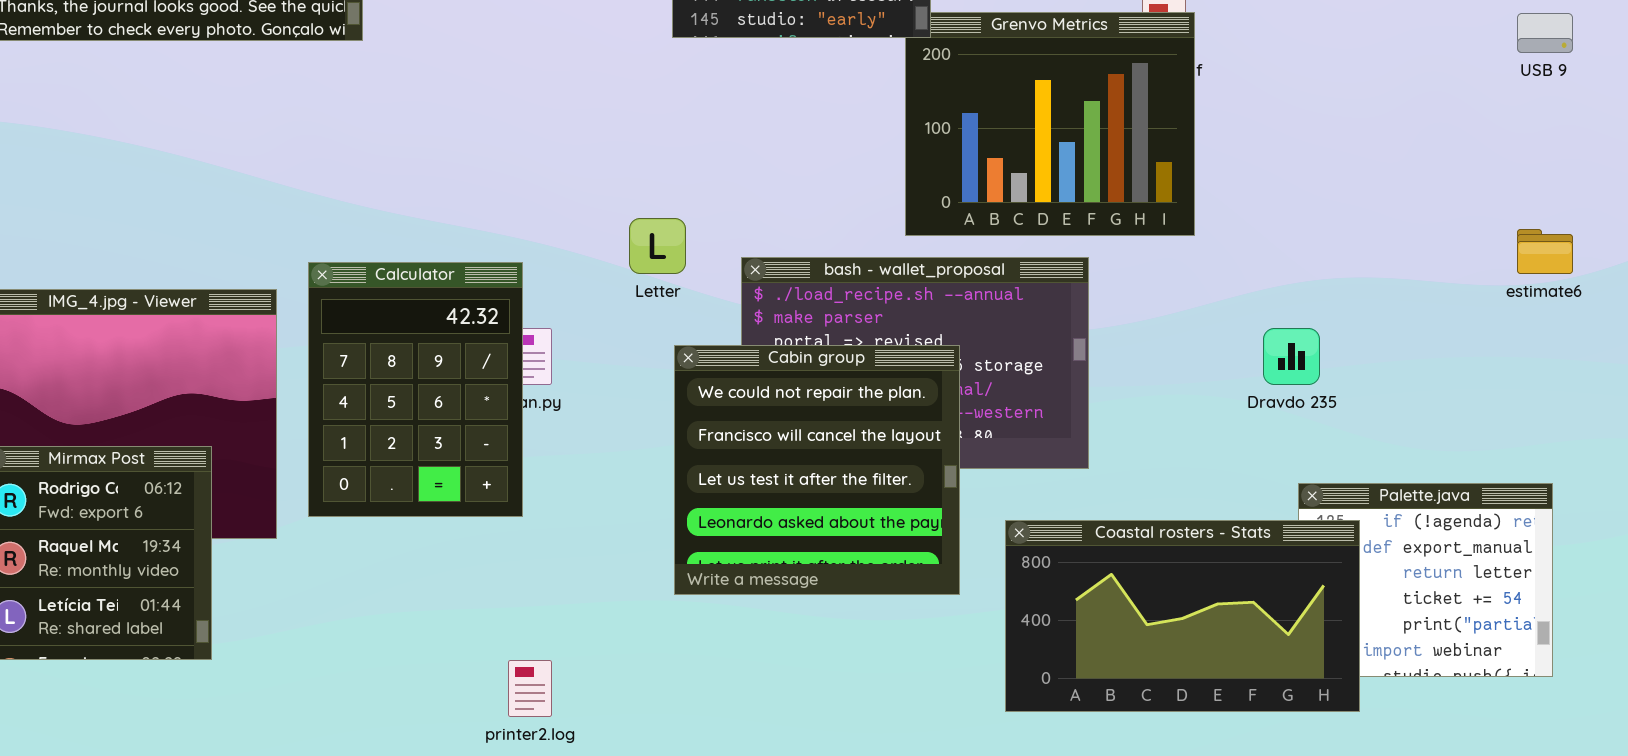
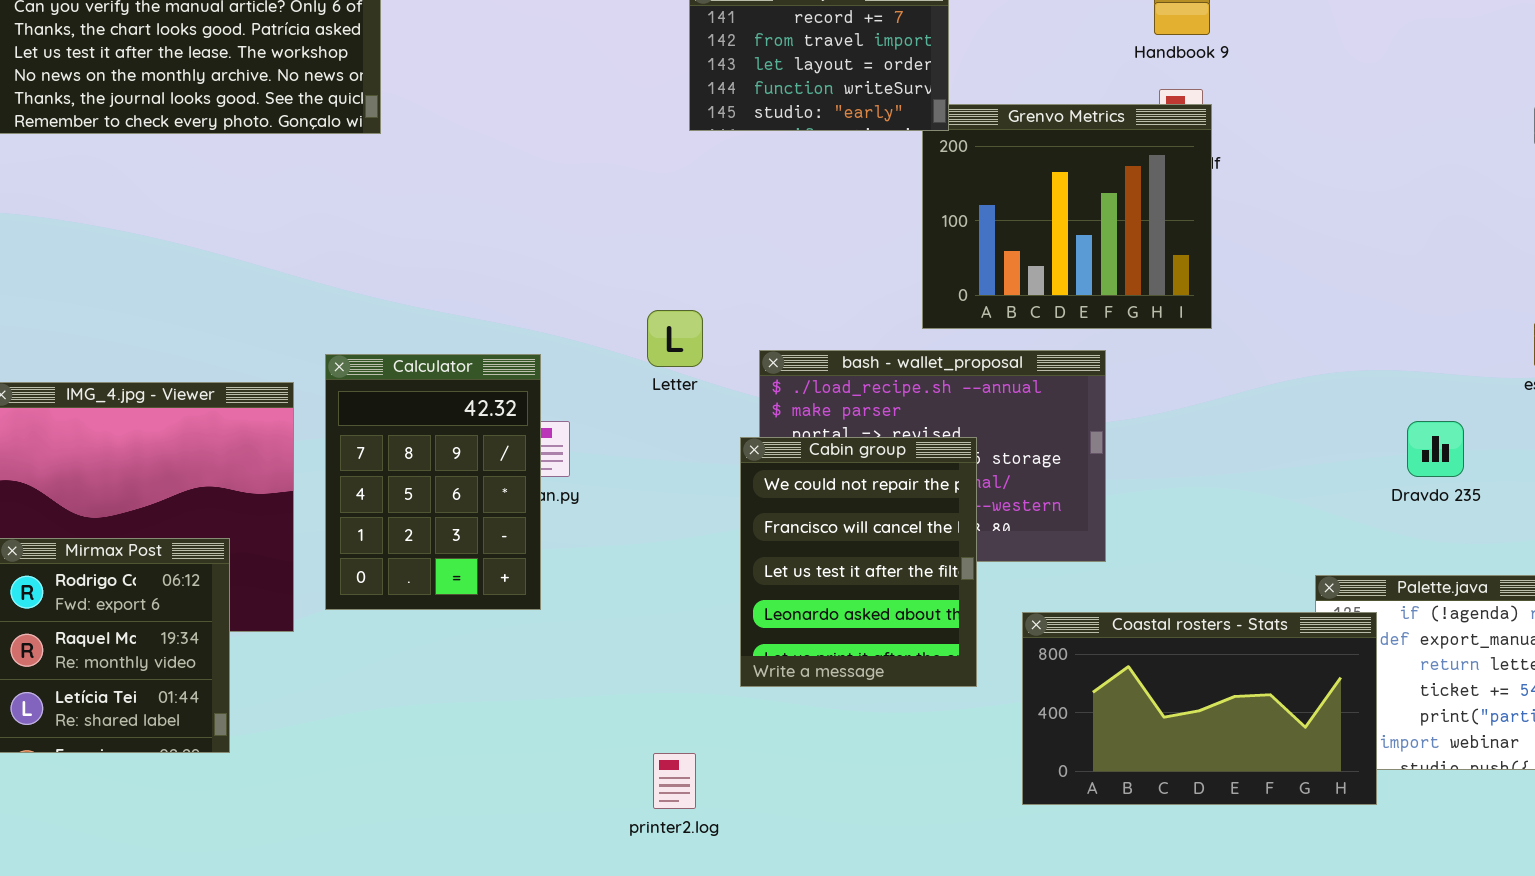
Dravdo 235: [1263,328,1320,385] -> [1407,421,1464,477], moved
Cabin group: [674,345,960,595] -> [740,437,977,687], resized
printer2.log: [508,660,552,717] -> [653,753,696,809], moved

